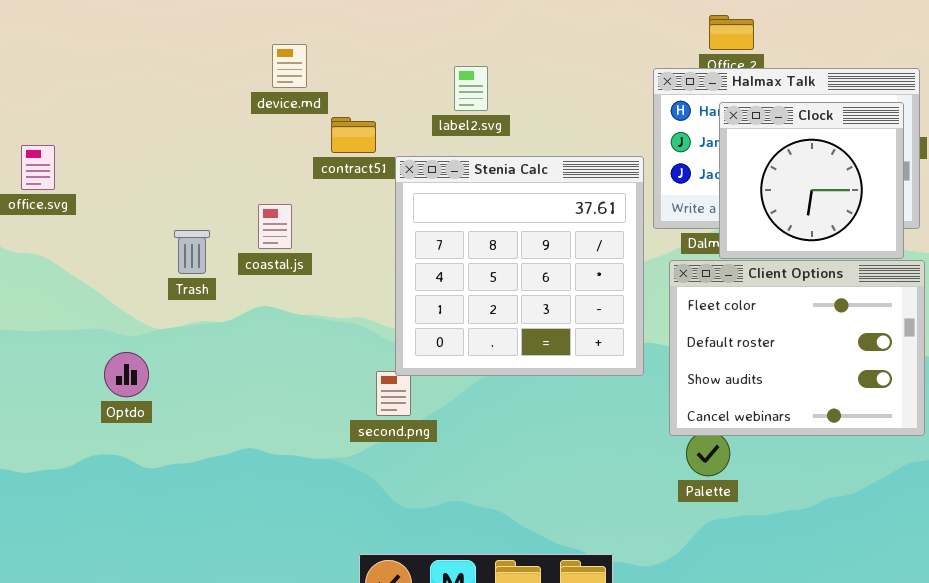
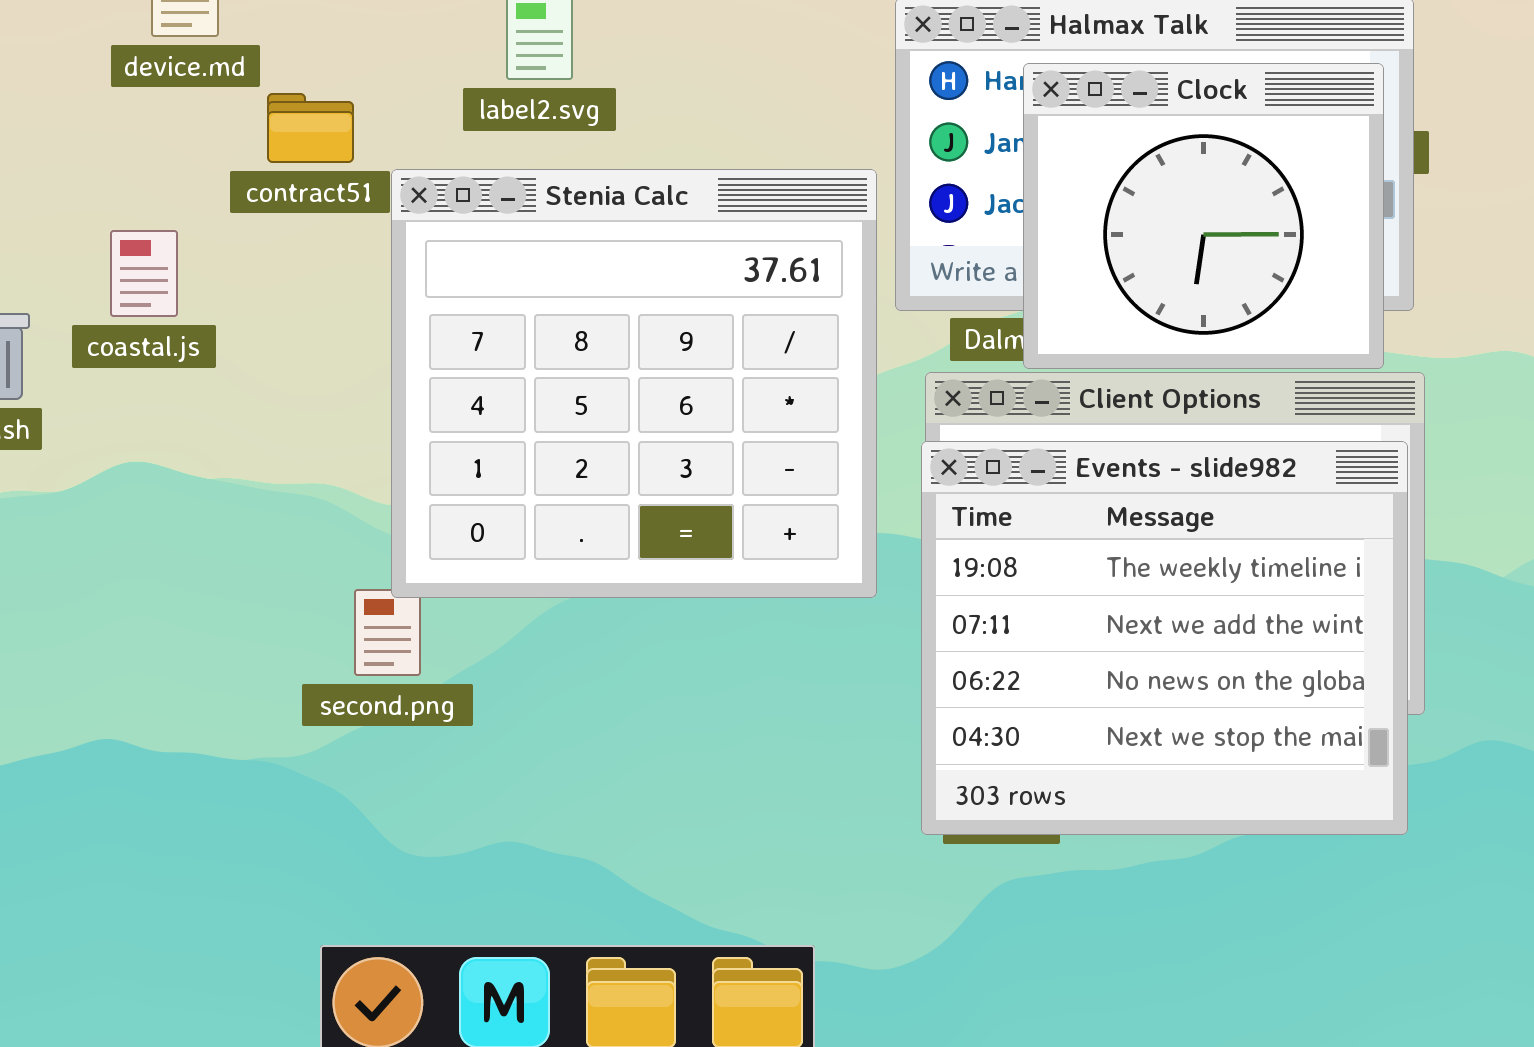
coastal.js: [258,204,292,249] -> [110,230,178,317], moved
Events - slide982: none -> [921,441,1408,835], opened

